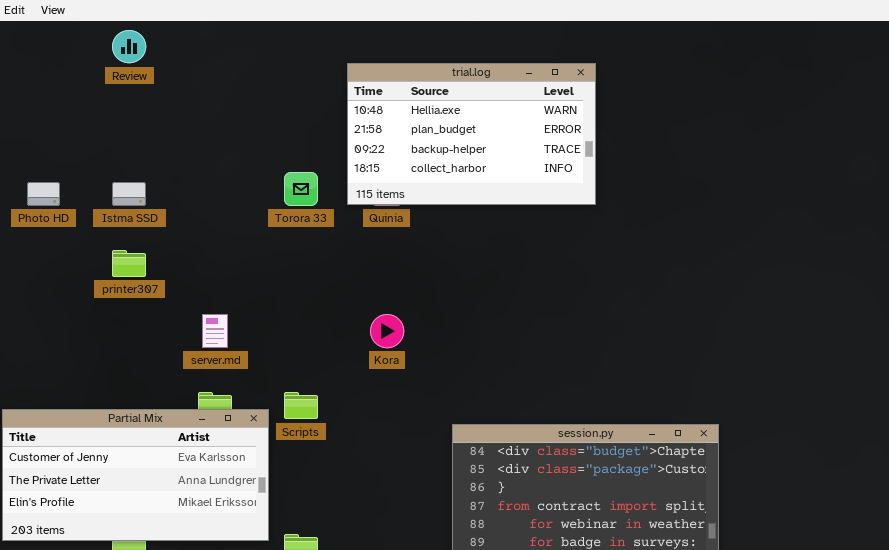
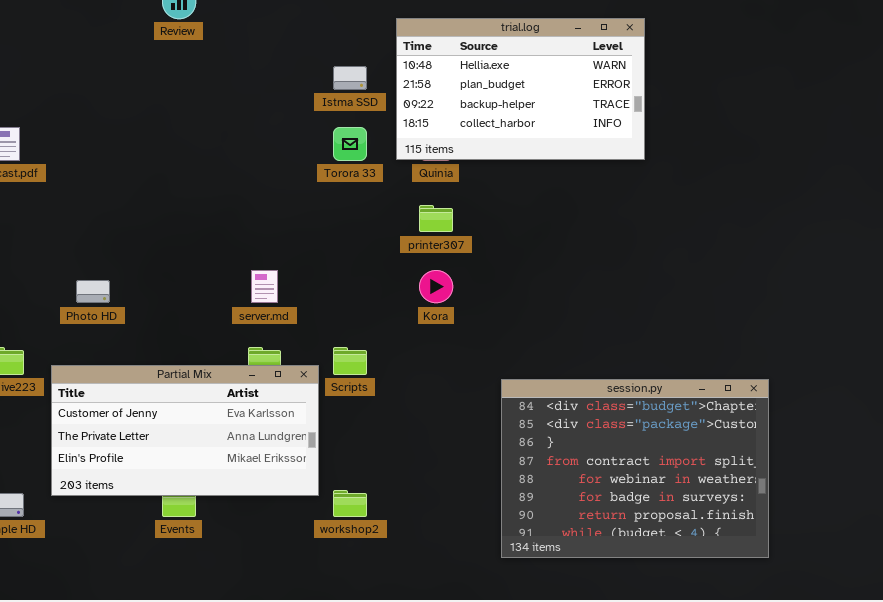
Photo HD: [27,182,60,206] -> [76,280,110,303], moved
Istma SSD: [112,182,146,206] -> [333,66,367,90], moved
printer307: [112,250,146,277] -> [419,205,453,232], moved

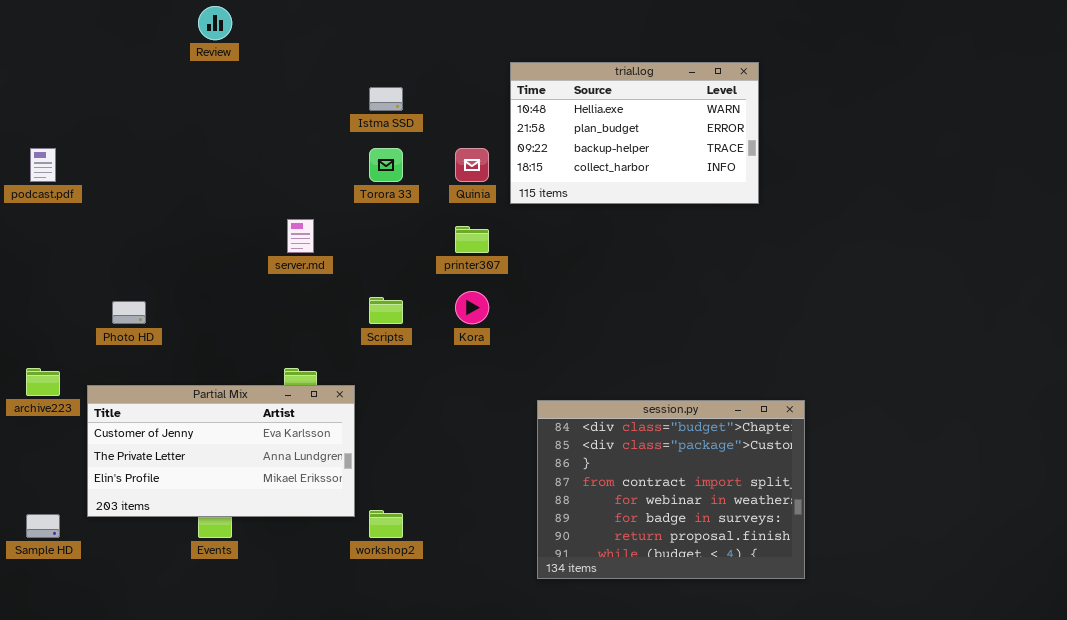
trial.log: [396,18,645,160] -> [510,62,759,204], moved
server.md: [251,270,278,303] -> [287,219,314,253], moved
Scripts: [333,347,367,375] -> [369,297,403,324], moved

